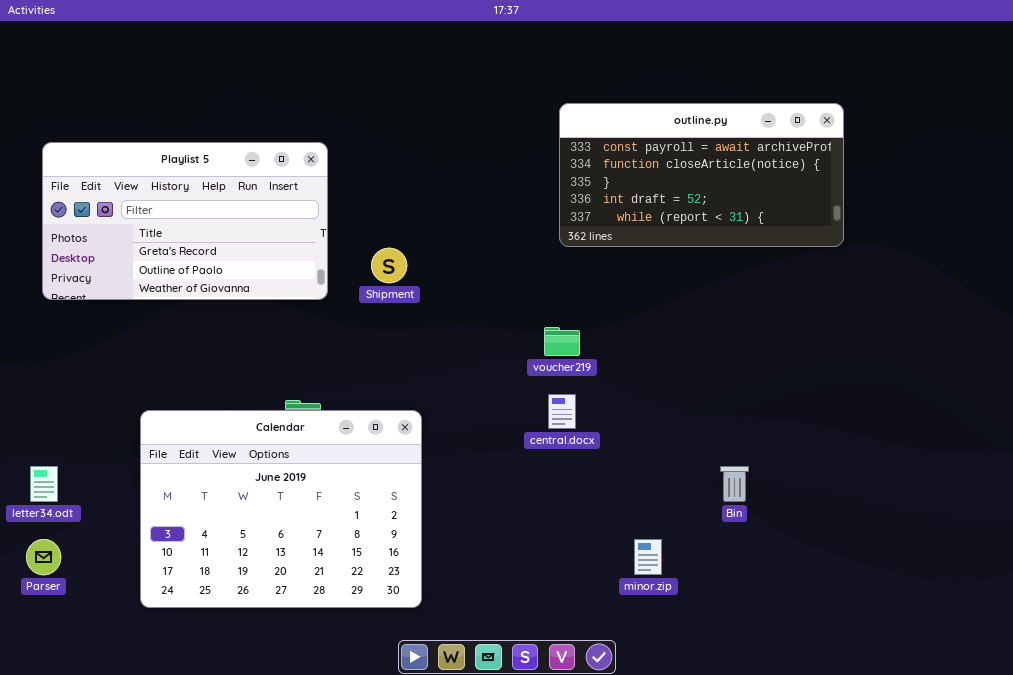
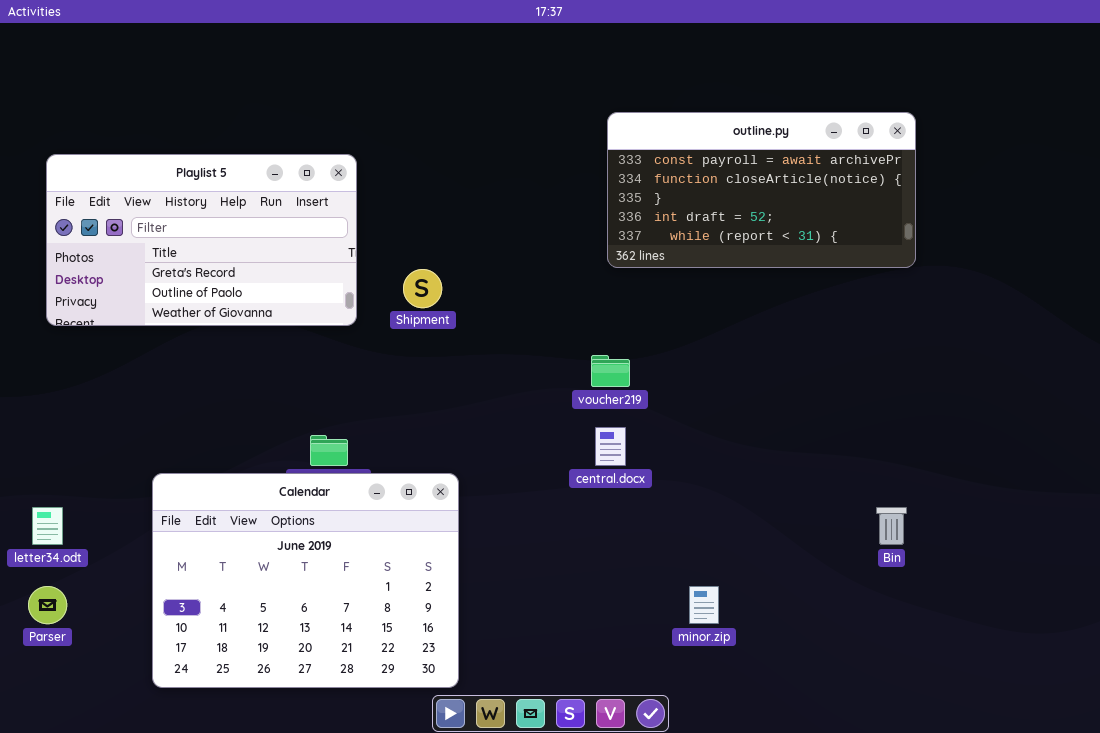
Calendar: [140,410,422,608] -> [152,473,459,688], moved
Bin: [720,466,749,502] -> [876,507,907,545], moved

